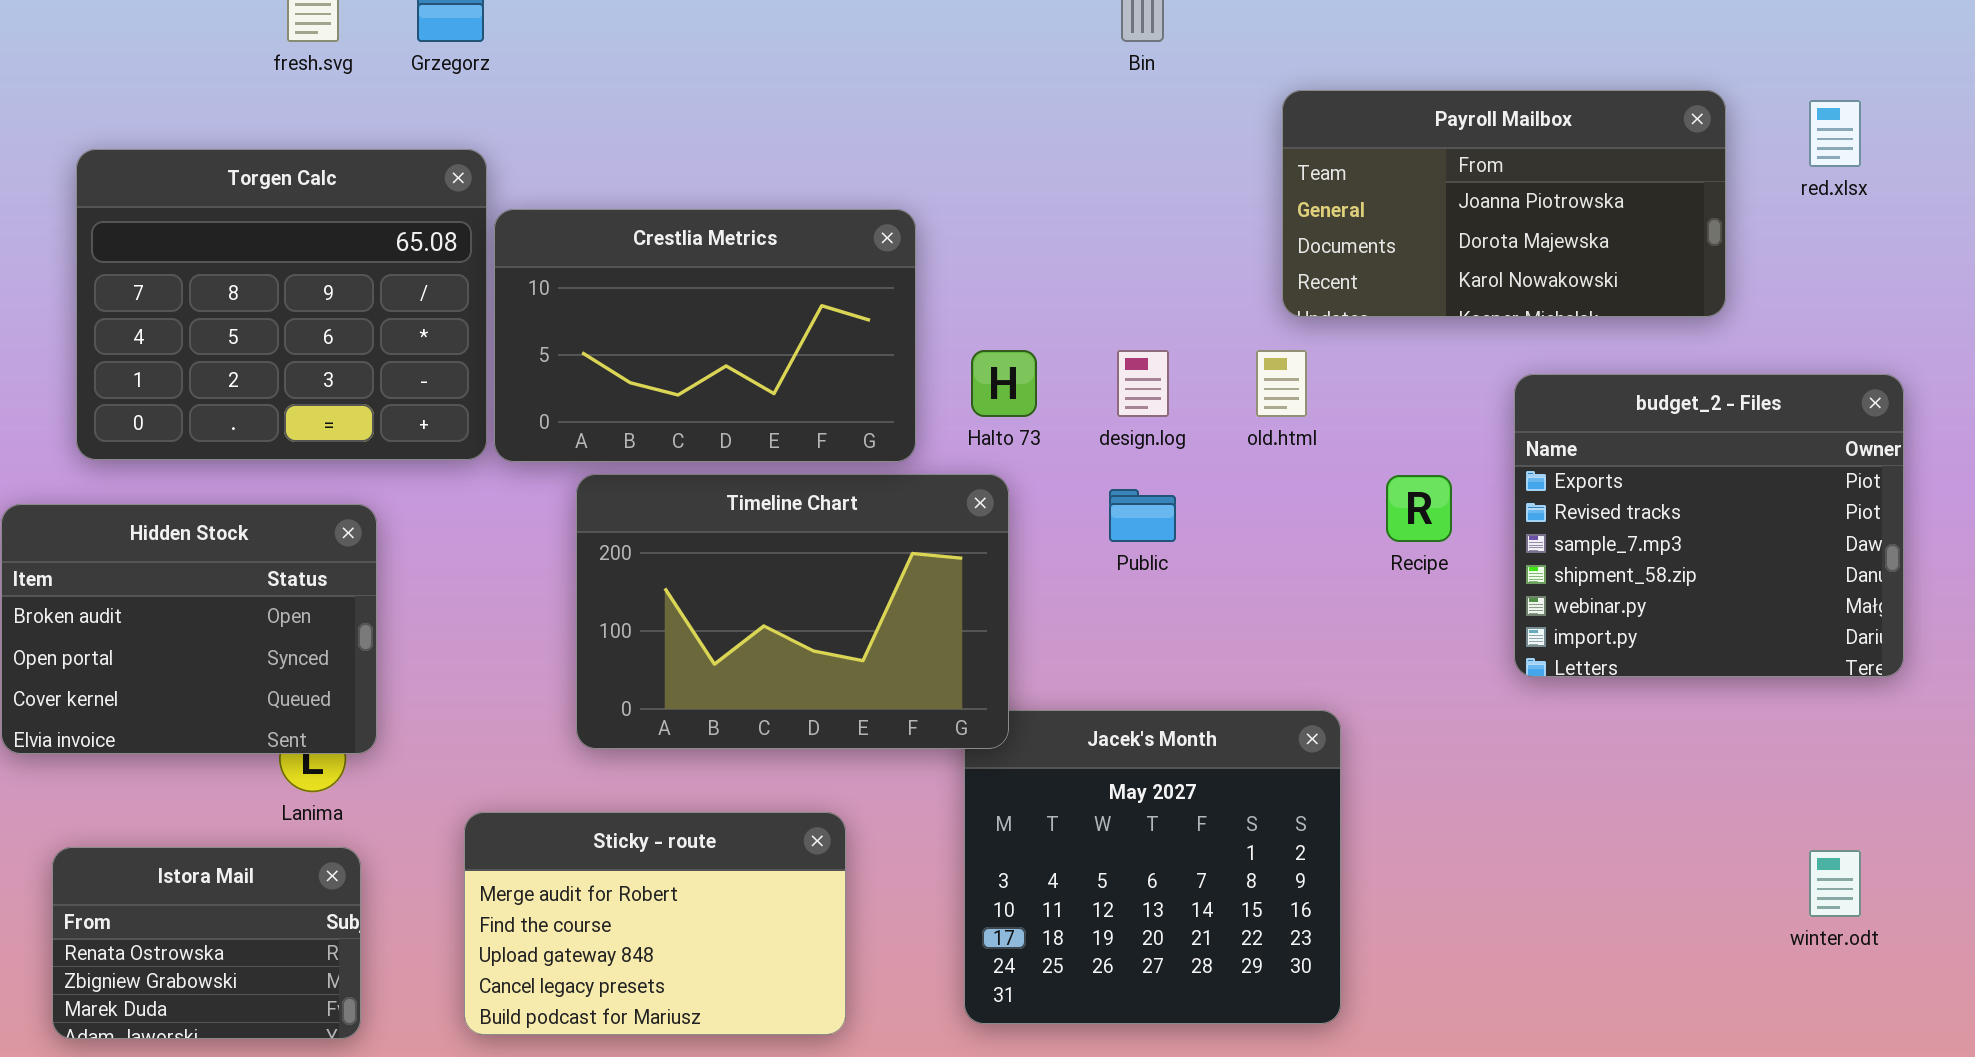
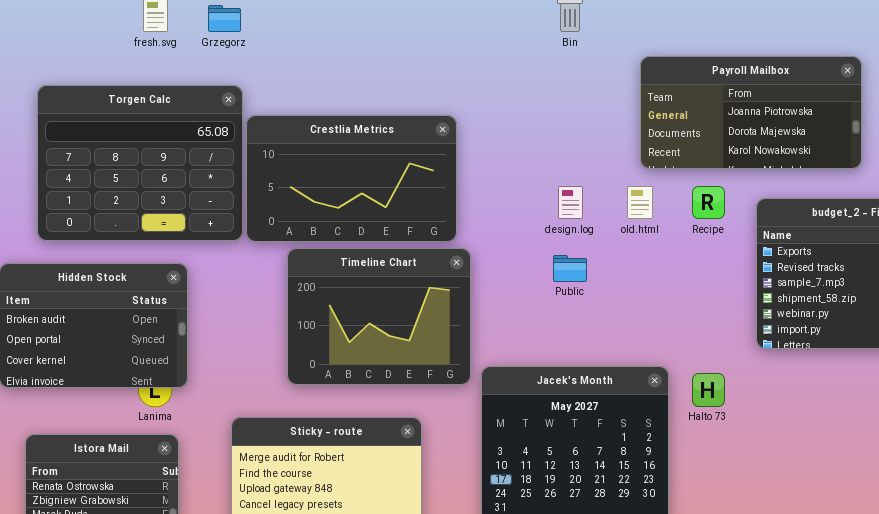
Halto 73: [971,350,1037,417] -> [692,373,725,407], moved
Timeline Chart: [576,474,1009,749] -> [287,248,471,385], resized
Recipe: [1386,475,1452,542] -> [692,186,725,219], moved

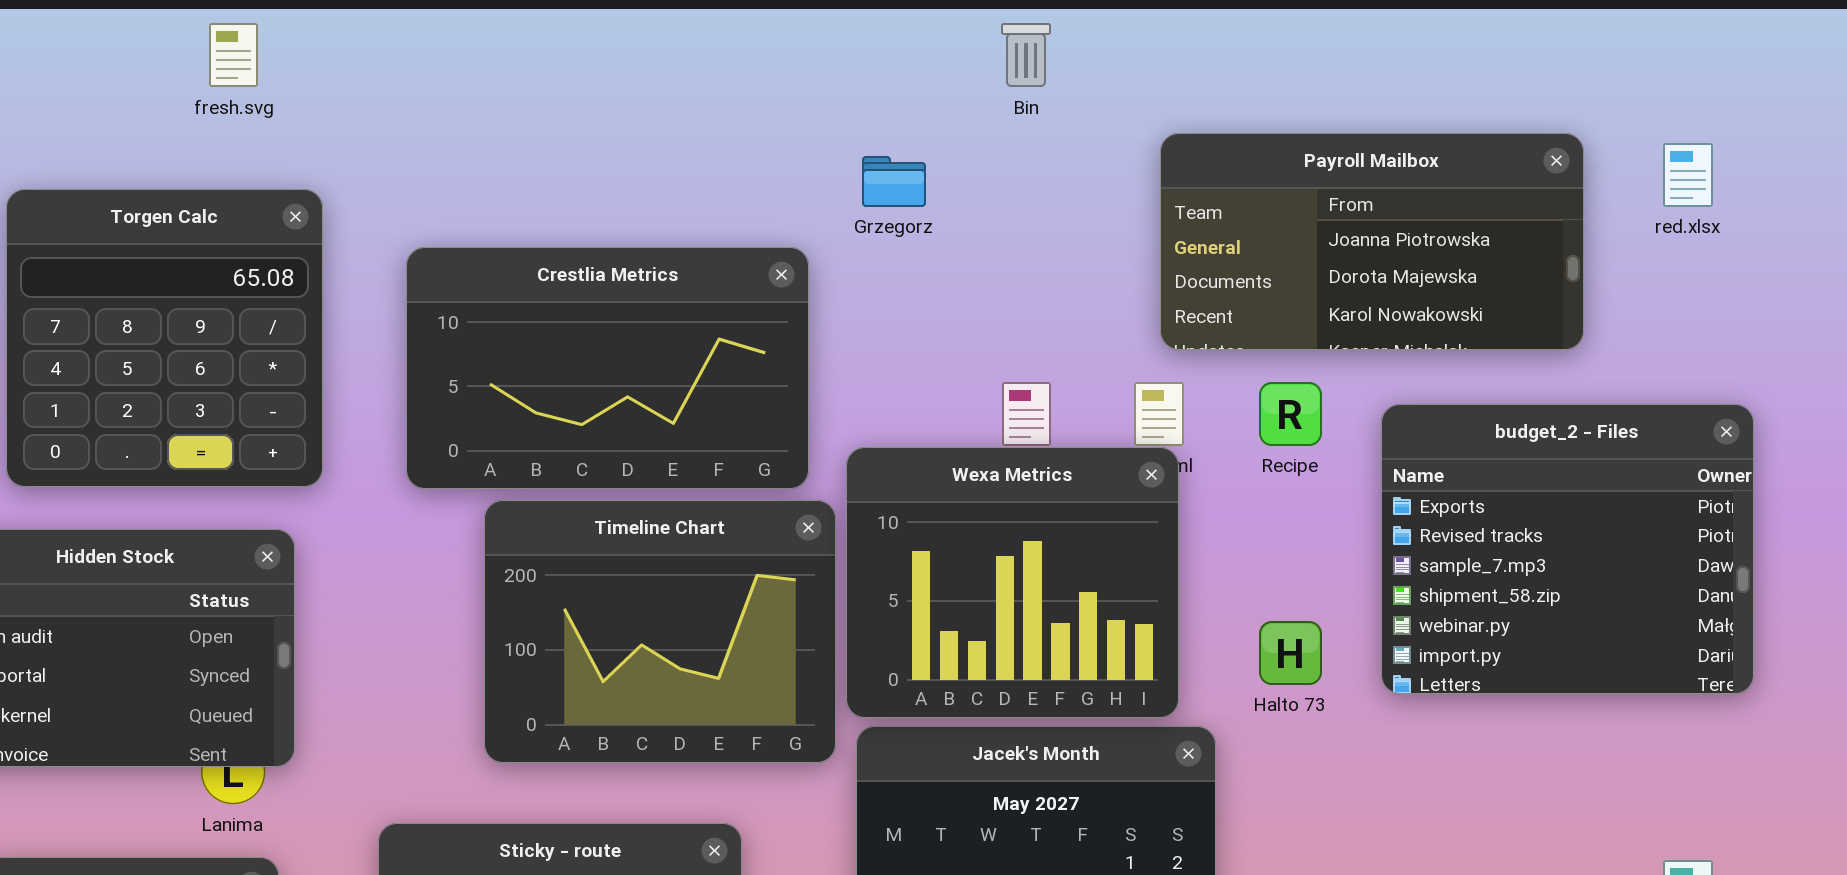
Grzegorz: [208,5,241,32] -> [862,156,926,207], moved
Torgen Calc: [37,85,243,241] -> [6,189,323,487], resized
Wexa Metrics: none -> [846,447,1179,718], opened
Halto 73: [692,373,725,407] -> [1259,621,1322,685], moved

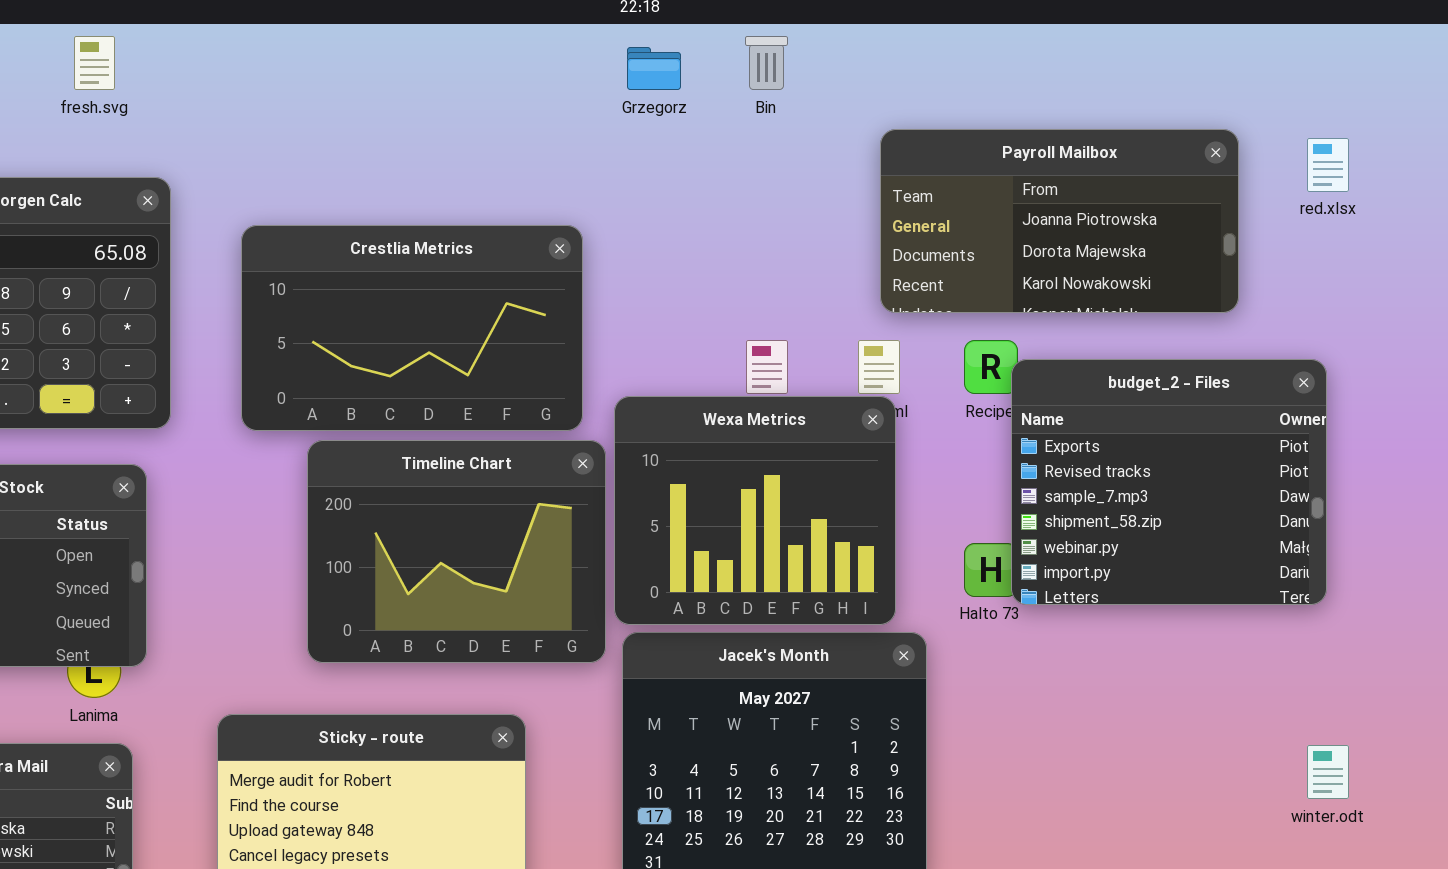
Grzegorz: [862,156,926,207] -> [627,47,681,90], moved
budget_2 - Files: [1381,404,1754,694] -> [1011,359,1327,605], moved

